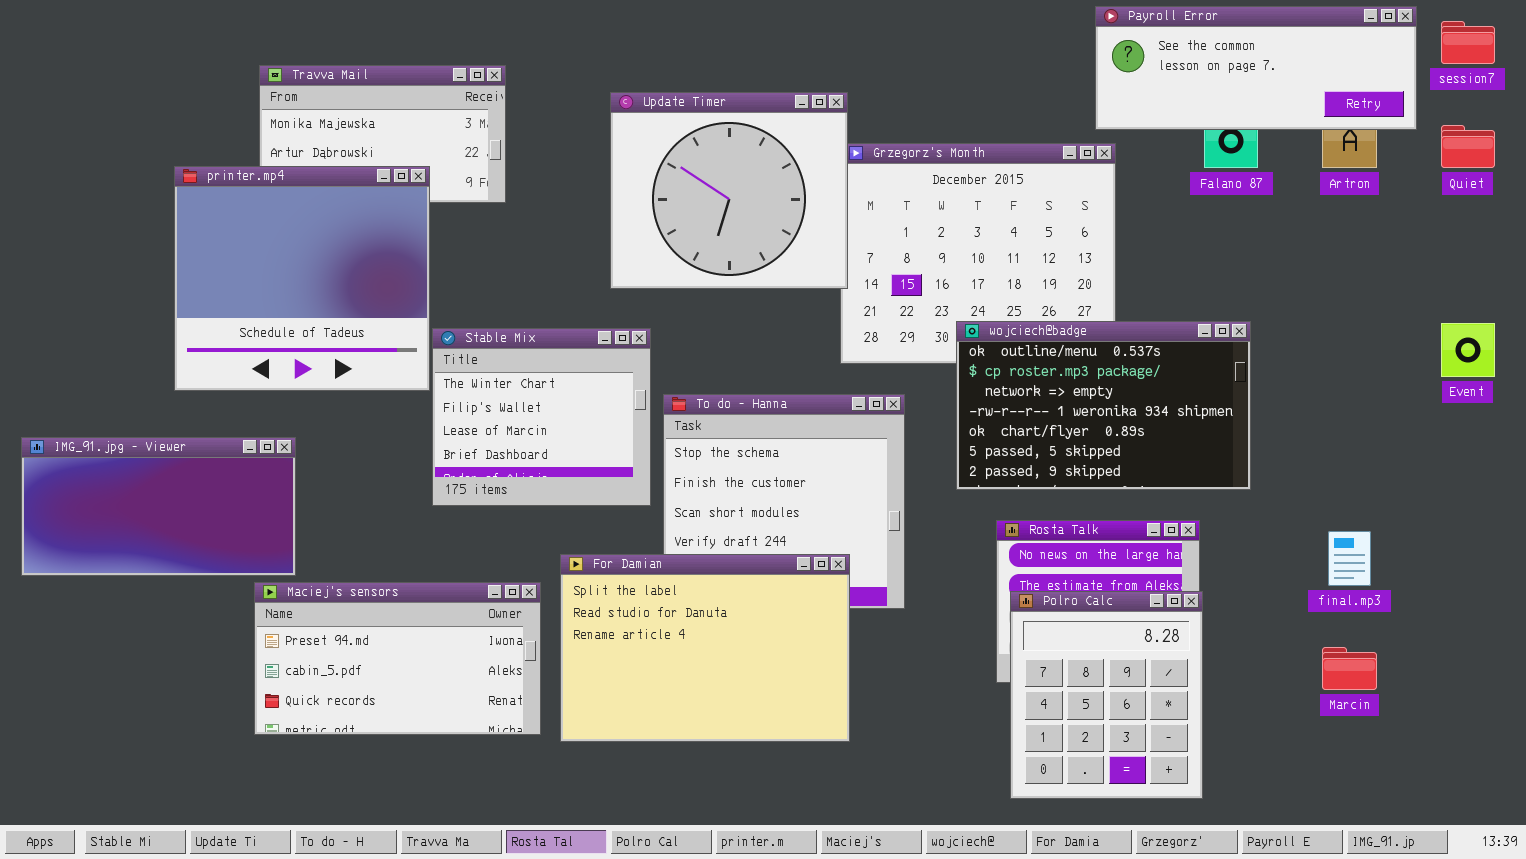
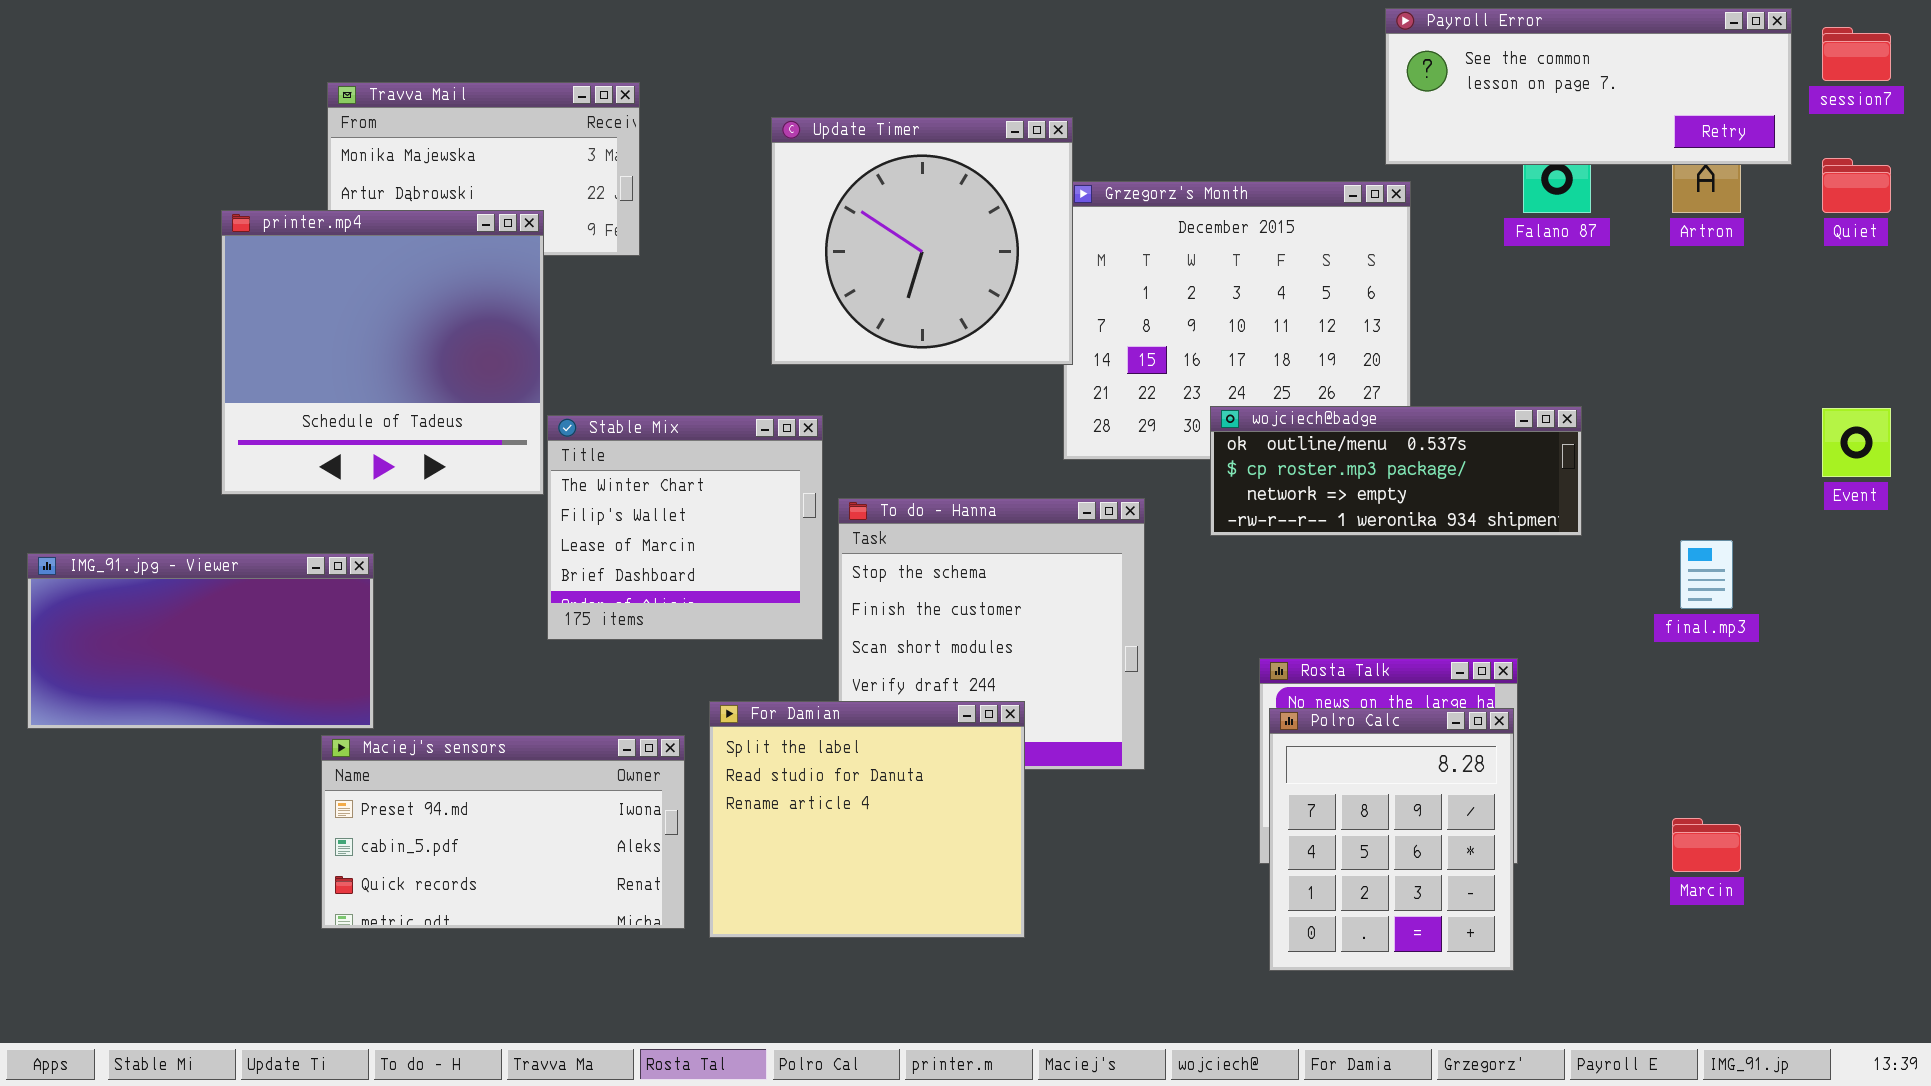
wojciech@badge: [956,321,1251,490] -> [1210,406,1582,536], resized
final.mp3: [1328,531,1371,586] -> [1680,540,1733,609], moved
For Damian: [560,554,850,742] -> [709,701,1025,938], resized
Polro Calc: [1010,591,1203,799] -> [1269,708,1514,971], moved

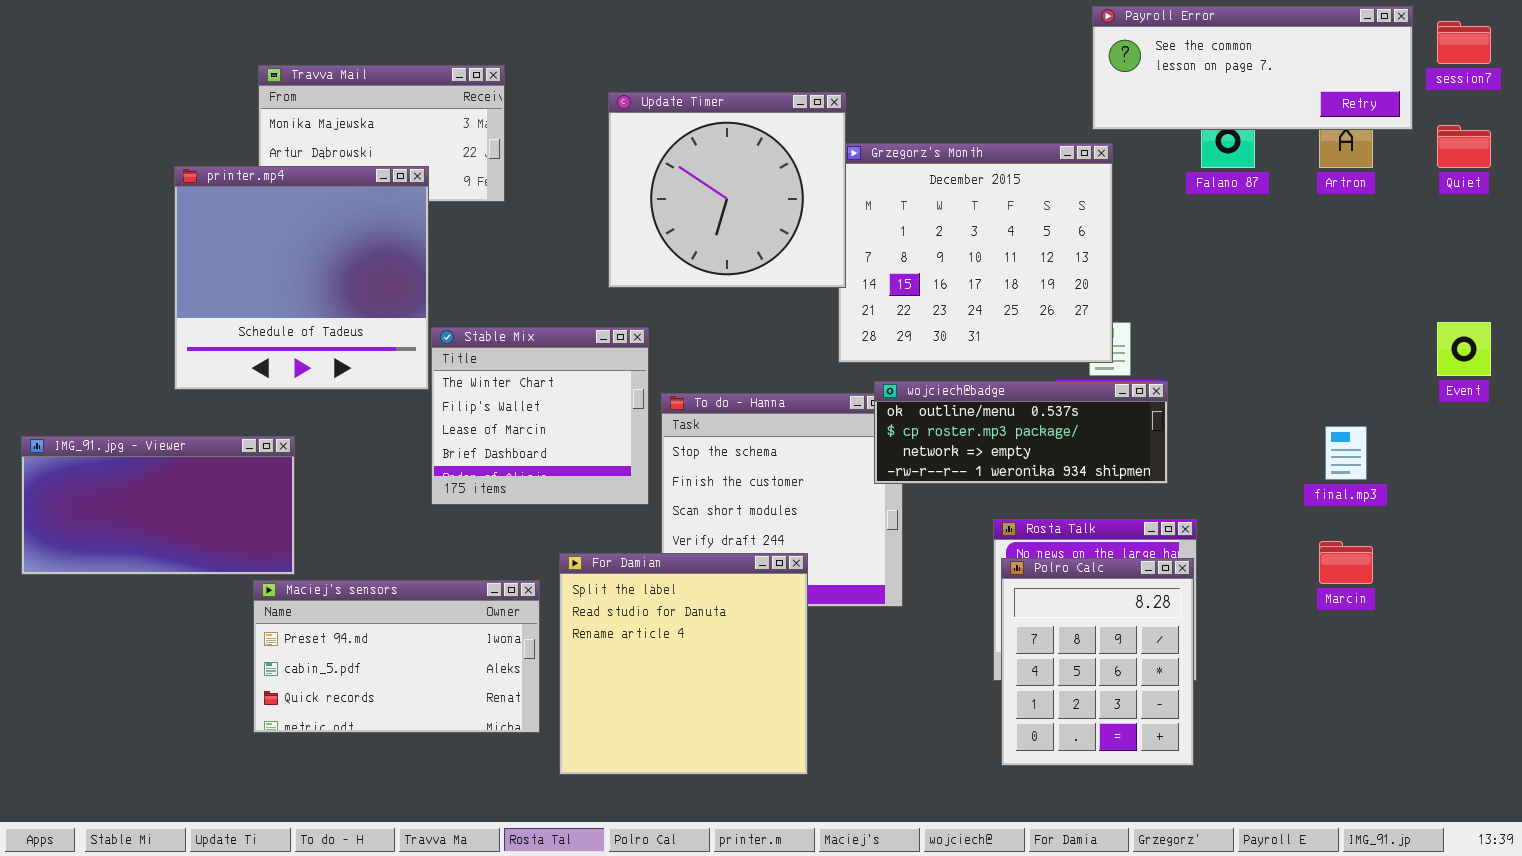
wojciech@badge: [1210,406,1582,536] -> [874,381,1168,484], moved
For Damian: [709,701,1025,938] -> [559,553,808,775], resized
Marcin: [1672,818,1741,872] -> [1319,541,1373,584], moved

